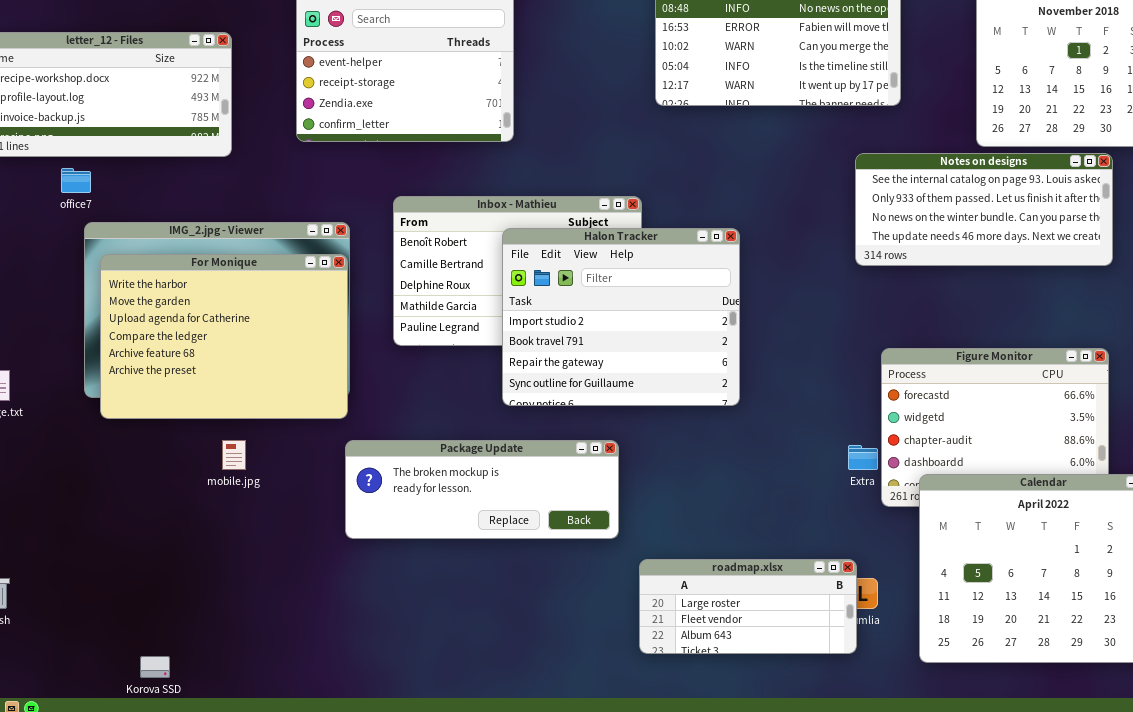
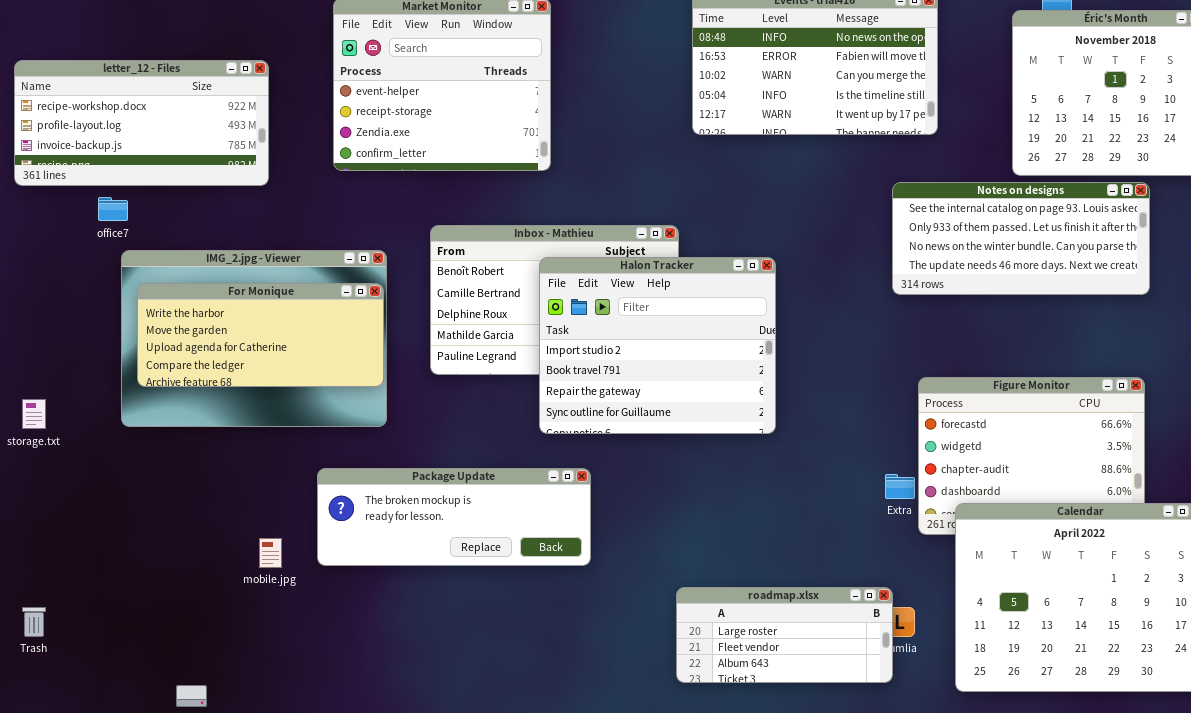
For Monique: [100,254,348,419] -> [137,283,384,387], resized
mobile.jpg: [222,440,246,470] -> [259,538,282,568], moved
Package Update: [345,440,619,539] -> [317,468,591,566], moved

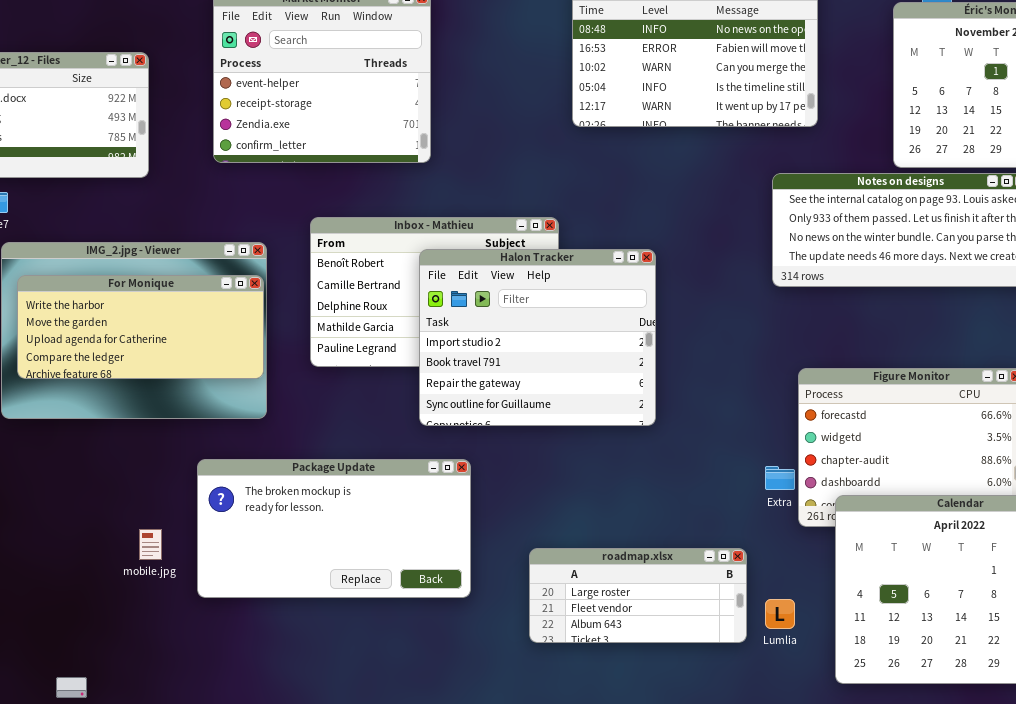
Package Update: [317,468,591,566] -> [197,459,471,598], resized
roadmap.xlsx: [676,587,893,683] -> [529,548,747,643], moved

